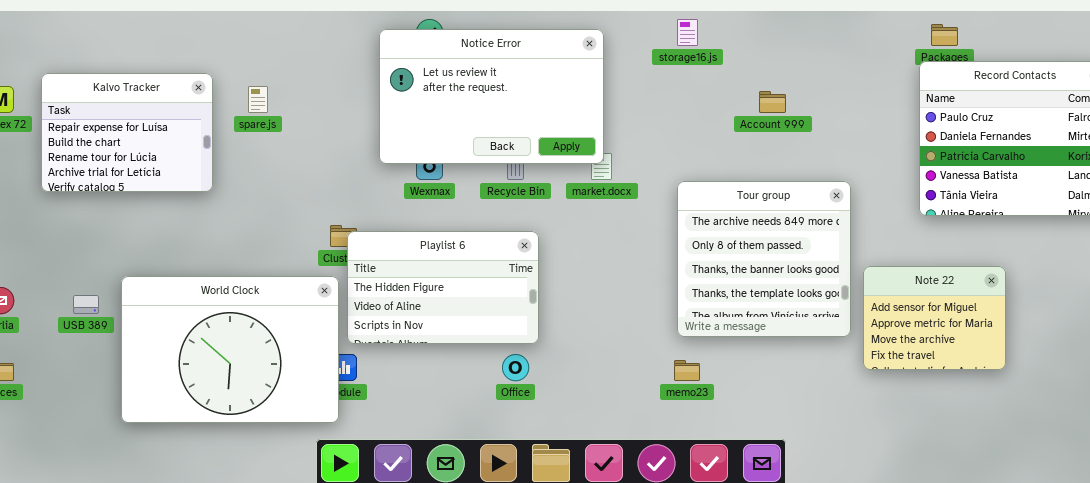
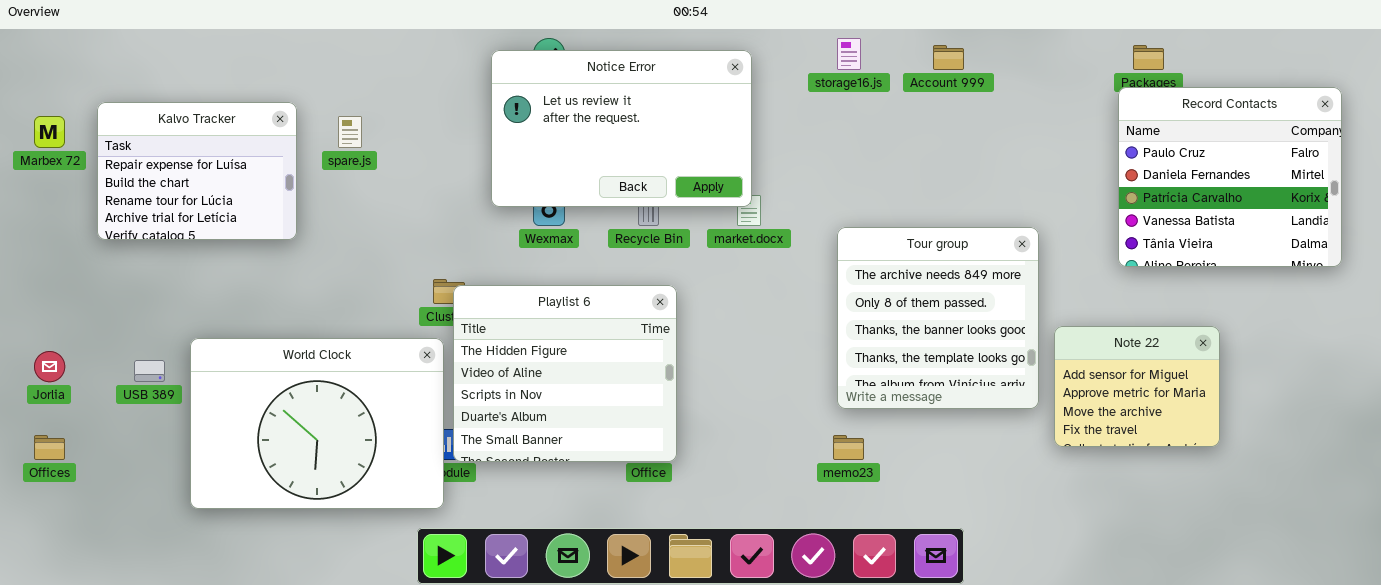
Account 999: [759,91,786,113] -> [933,45,964,70], moved
Playlist 6: [347,231,539,344] -> [453,285,677,462], resized

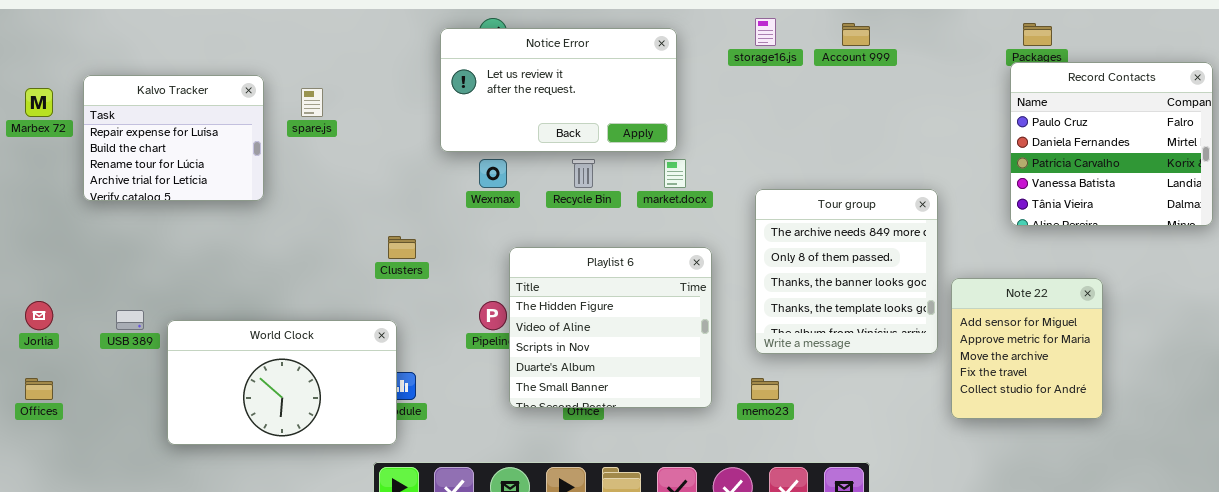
Notice Error: [491,50,752,207] -> [440,28,677,152], resized
Playlist 6: [453,285,677,462] -> [509,247,712,408], moved
Note 22: [1054,326,1220,447] -> [951,278,1103,419], resized
World Clock: [190,338,444,509] -> [167,320,397,445], resized

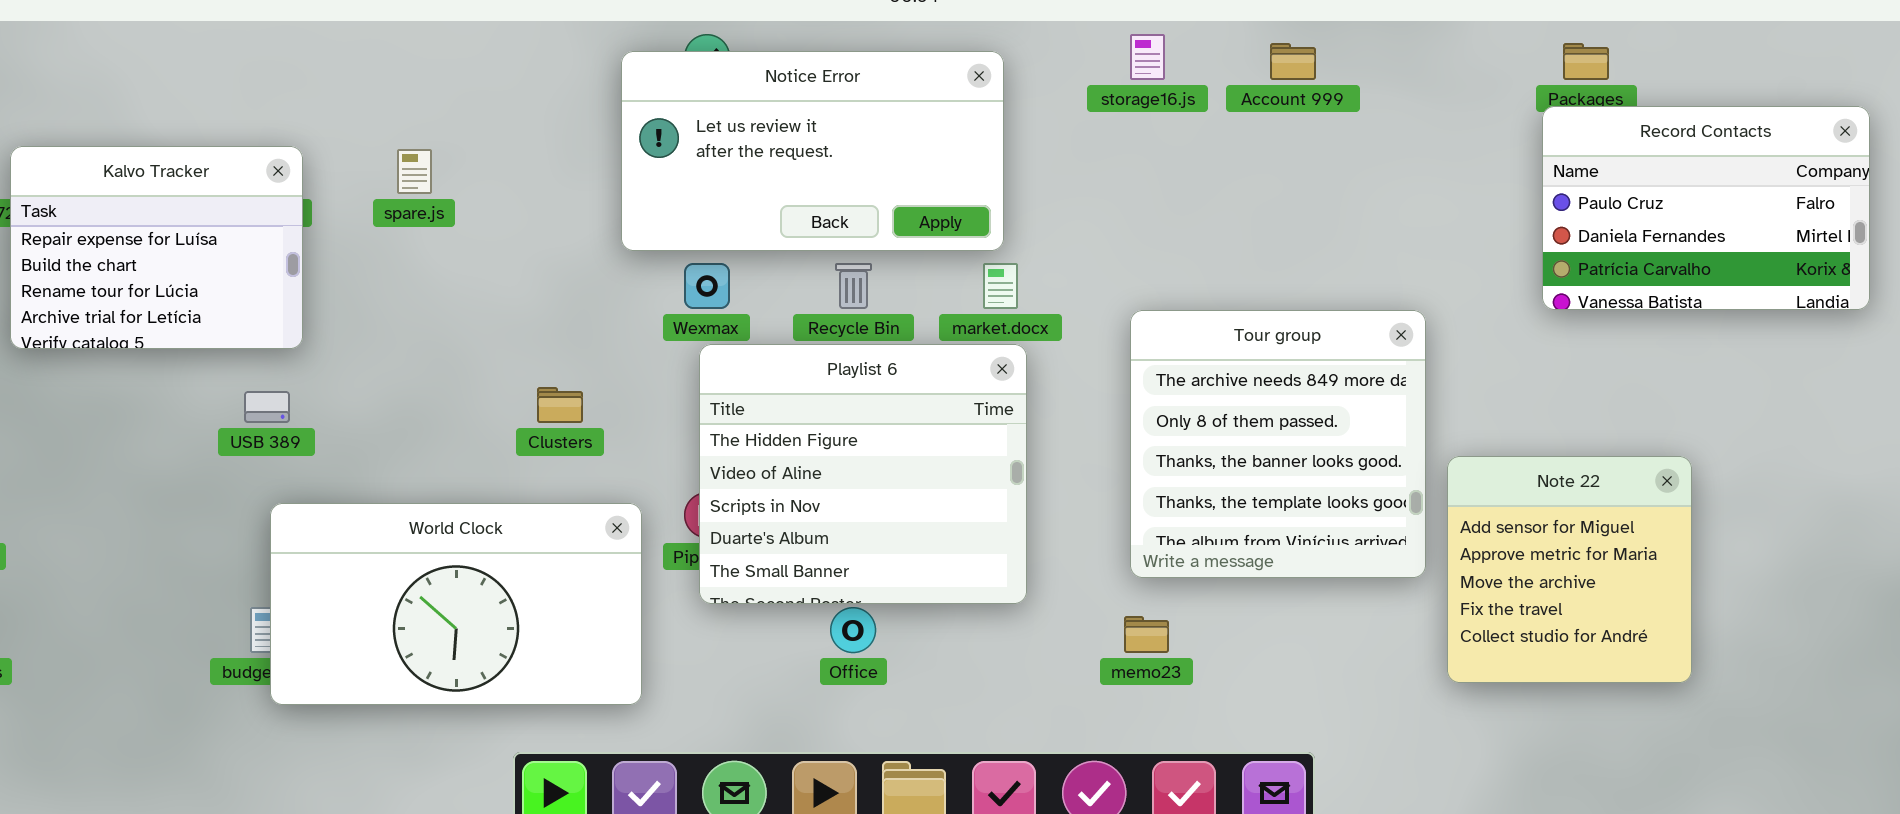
Record Contacts: [1010,62,1213,226] -> [1542,106,1870,310], resized
Kalvo Tracker: [83,75,264,201] -> [10,146,303,349], moved
Playlist 6: [509,247,712,408] -> [699,344,1027,604], moved
USB 389: [116,310,144,330] -> [244,391,290,423], moved
World Clock: [167,320,397,445] -> [270,503,642,705], moved

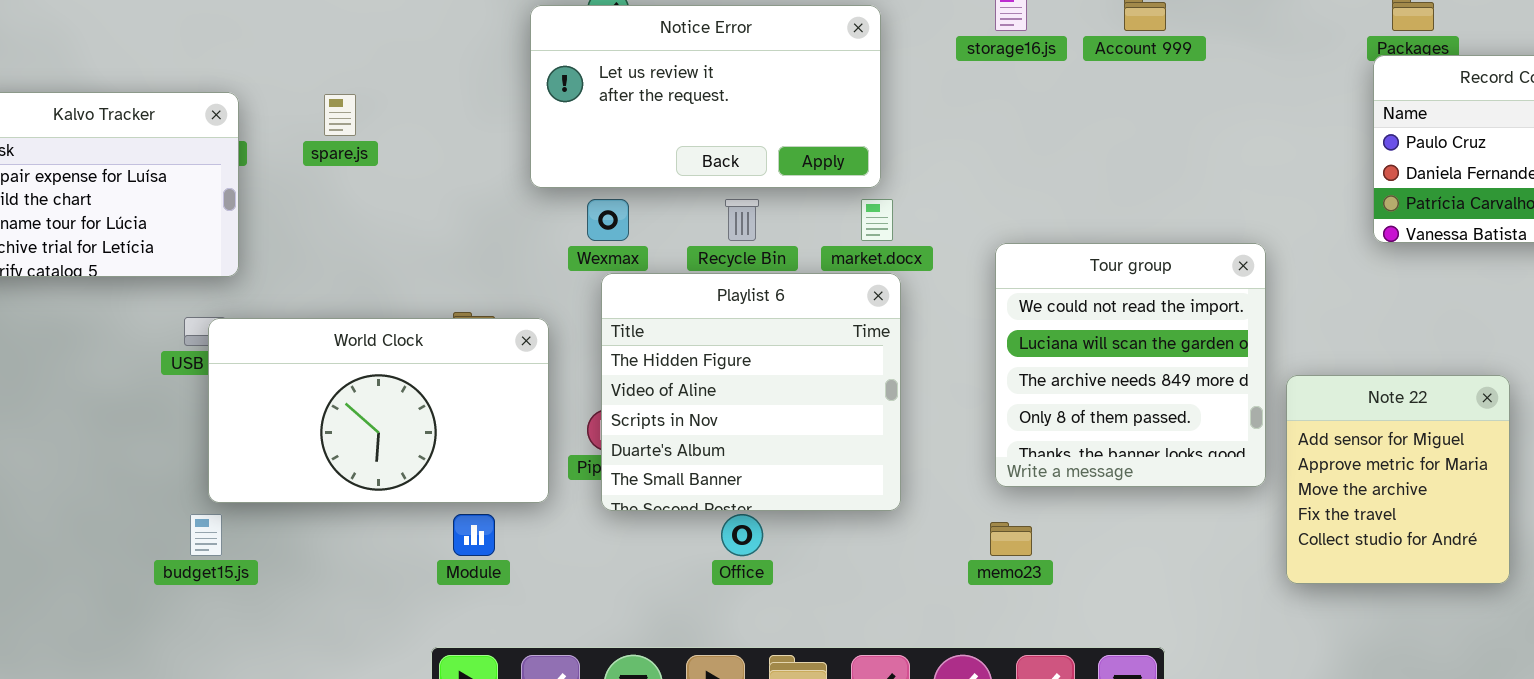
Tour group: [1130,310,1426,578] -> [995,243,1266,487], scrolled up 2 rows
World Clock: [270,503,642,705] -> [208,318,549,503], moved

